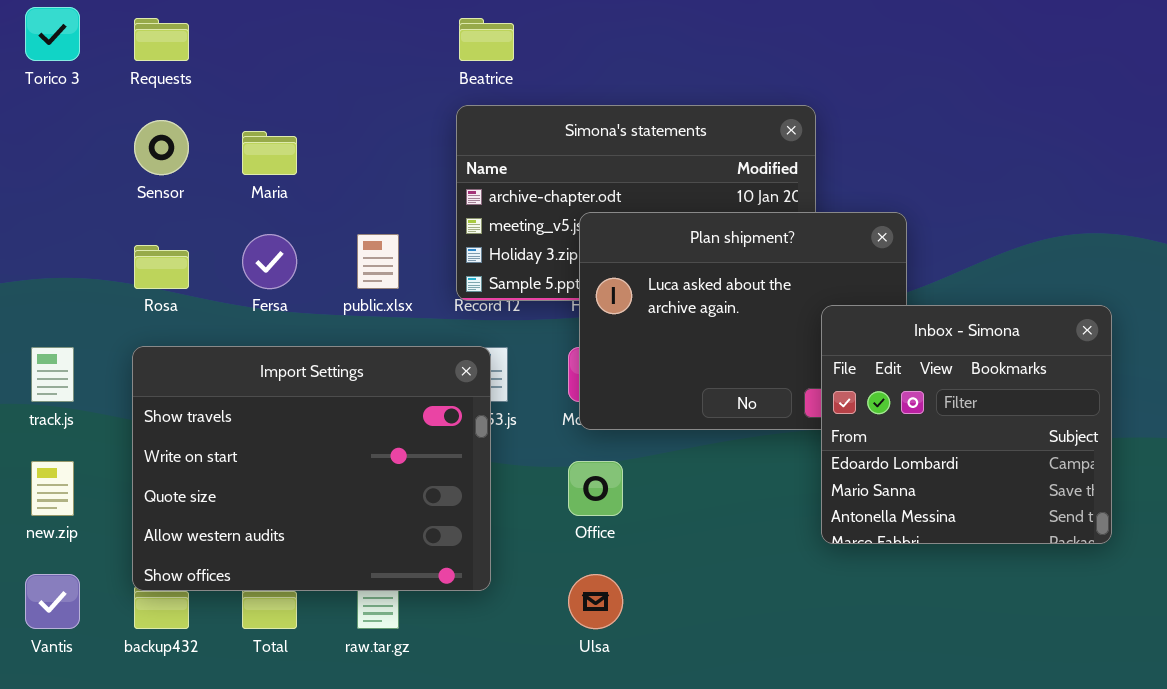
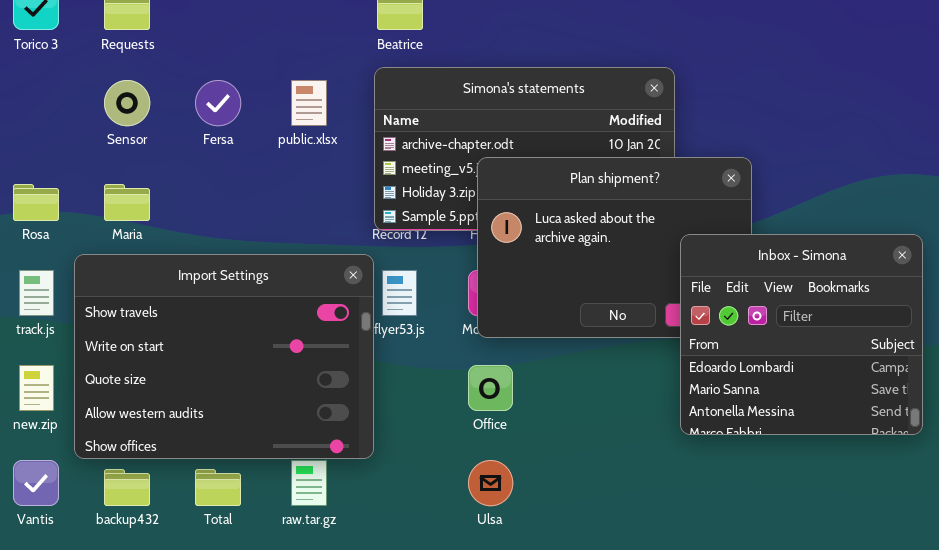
Maria: [242,131,297,175] -> [104,184,150,221], moved
Fersa: [242,234,297,289] -> [195,80,241,126], moved
public.xlsx: [357,234,399,289] -> [291,80,327,126], moved
Rosa: [134,245,189,289] -> [13,184,59,221], moved
Import Settings: [132,346,491,591] -> [74,254,374,459], moved

